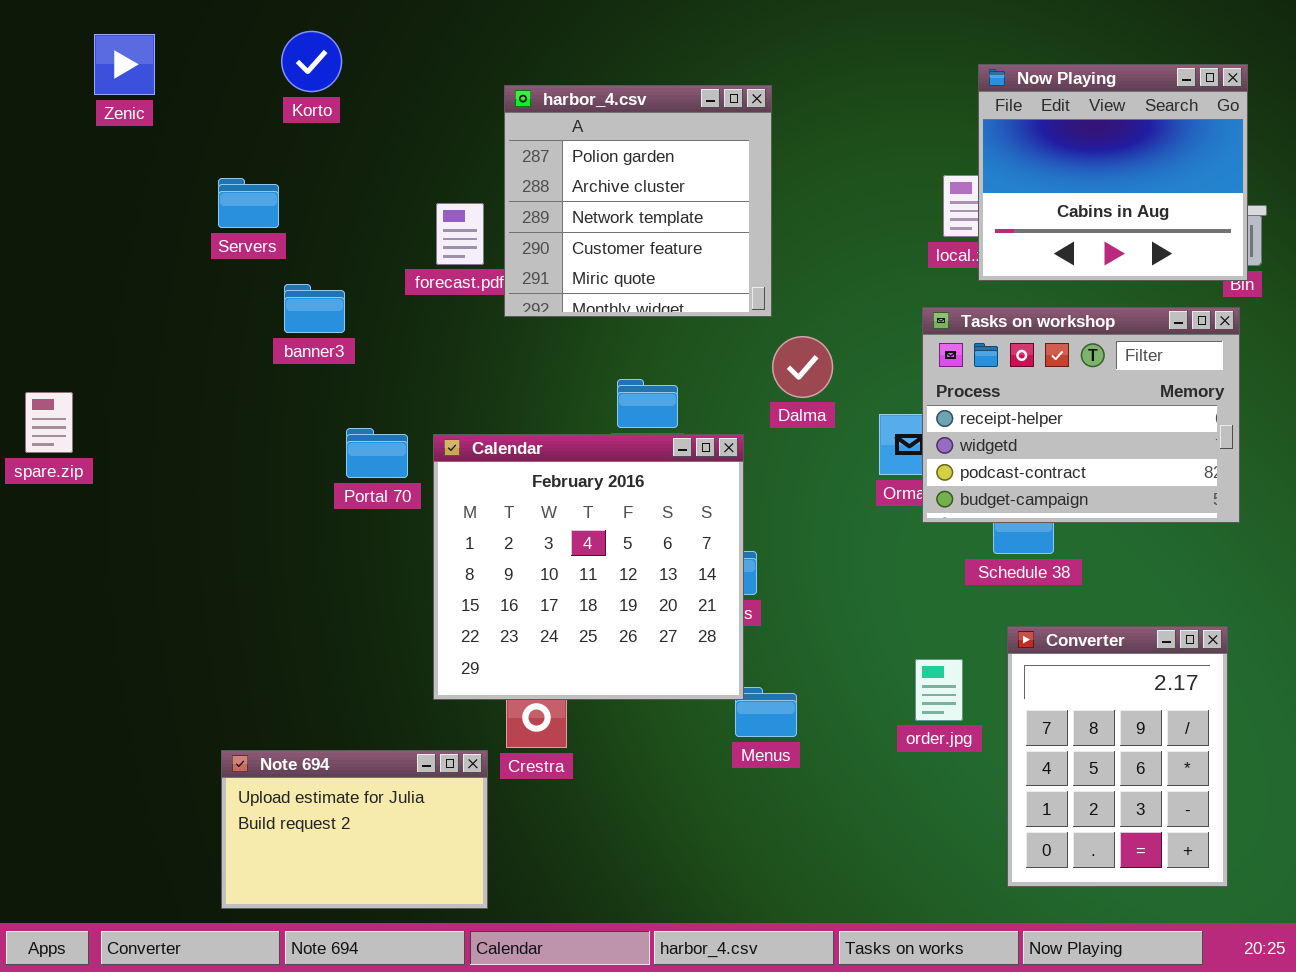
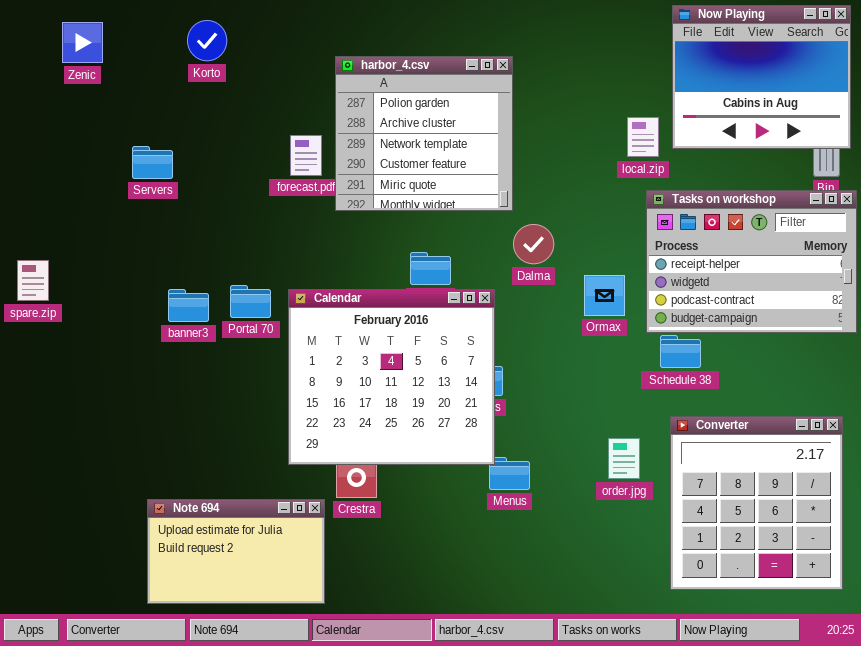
Now Playing: [978,64,1248,281] -> [672,5,851,149], moved
Servers: [218,178,279,228] -> [132,146,173,179], moved
banner3: [284,284,345,333] -> [168,289,209,322], moved
Tasks on workshop: [922,307,1240,523] -> [646,190,857,333], moved
Converter: [1007,626,1228,887] -> [670,416,843,590], resized

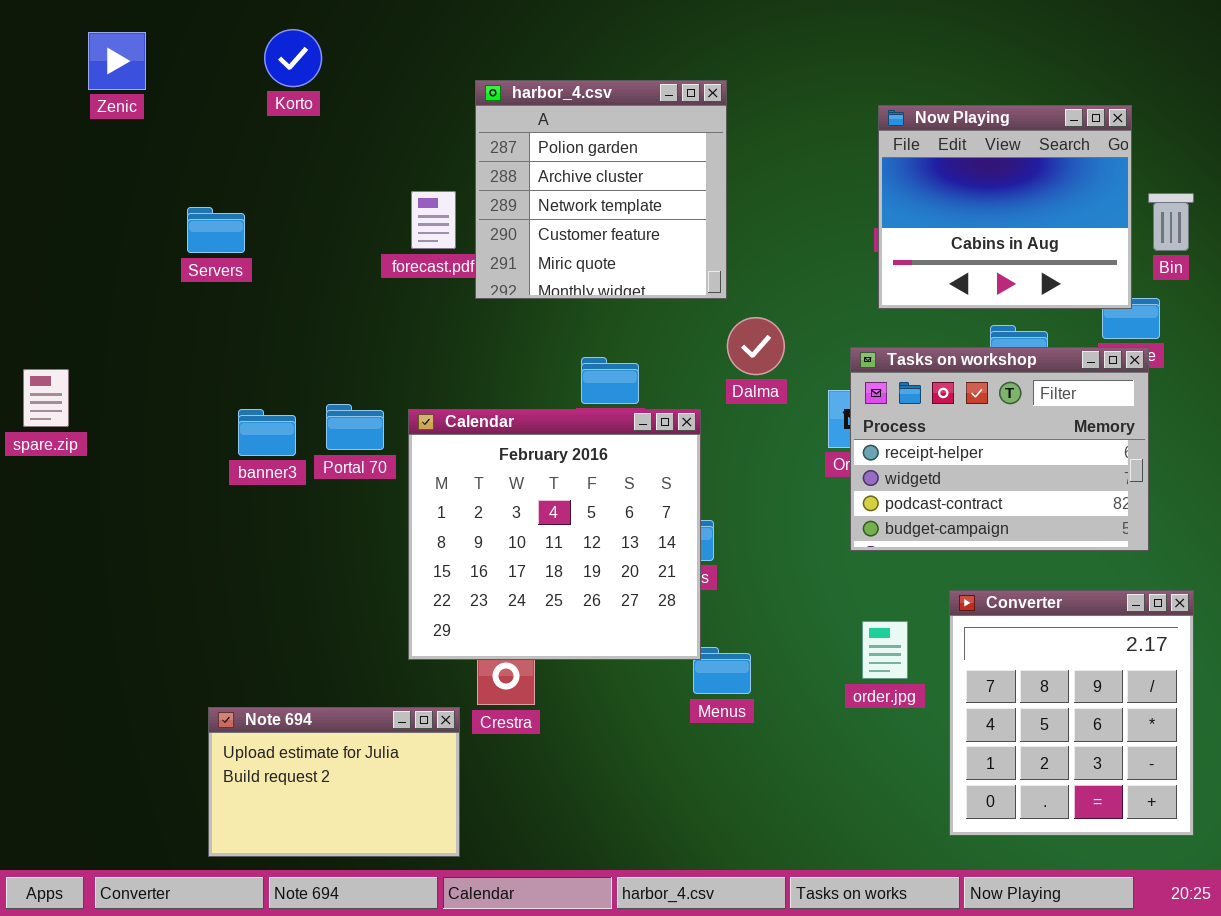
Now Playing: [672,5,851,149] -> [878,105,1132,309], moved
Tasks on workshop: [646,190,857,333] -> [850,347,1149,551], moved

